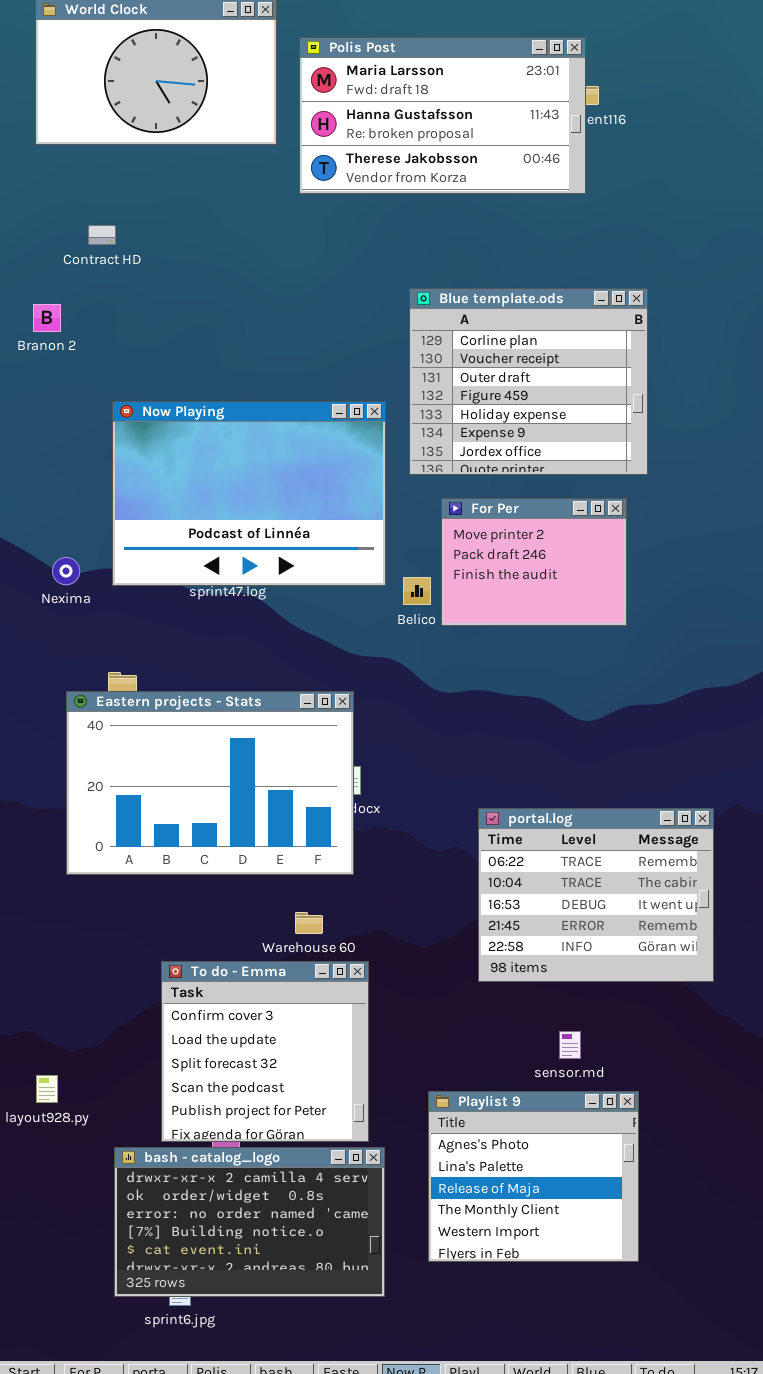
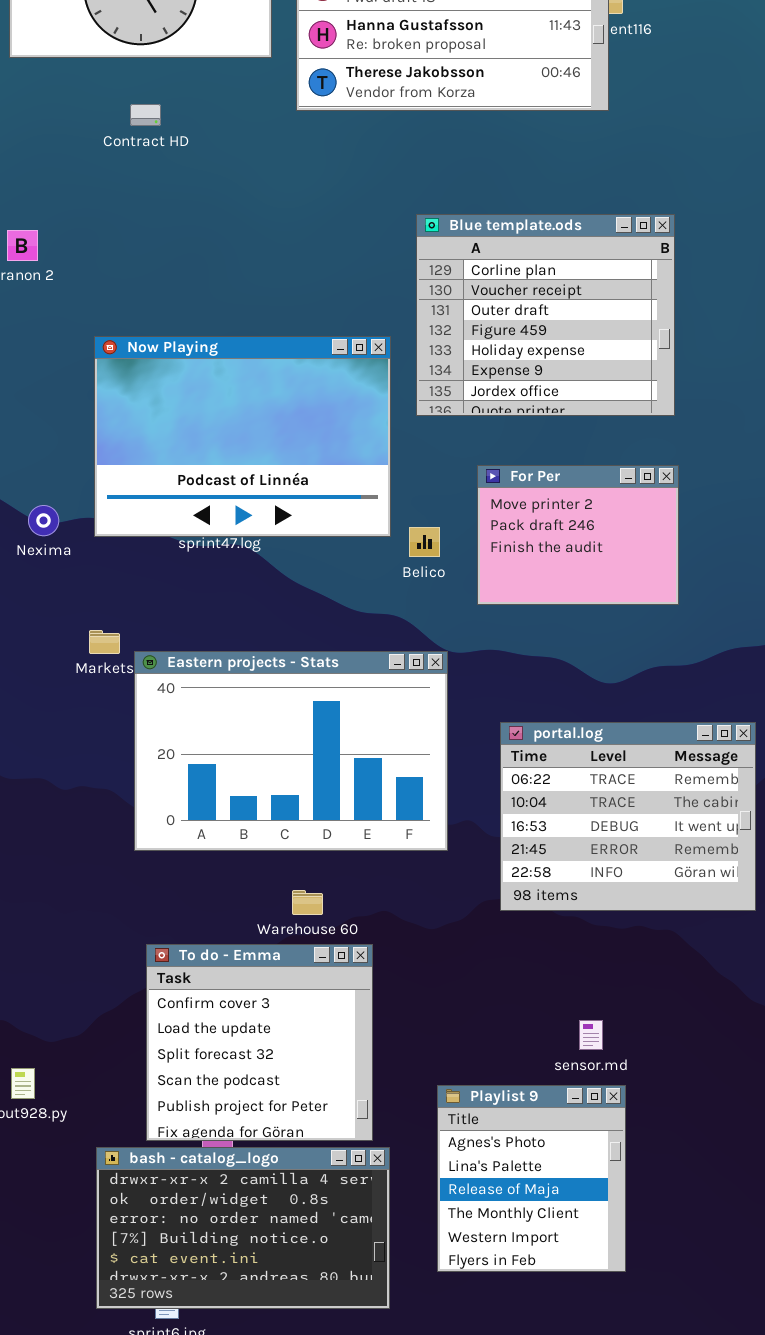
Contract HD: [88,225,116,245] -> [130,104,161,126], moved
For Per: [441,498,627,626] -> [477,465,679,605], moved
Eastern projects - Stats: [66,691,354,875] -> [134,651,448,851], moved
portal.log: [478,808,714,982] -> [500,722,756,911], moved
Playlist 9: [428,1091,639,1262] -> [437,1085,626,1272], resized

